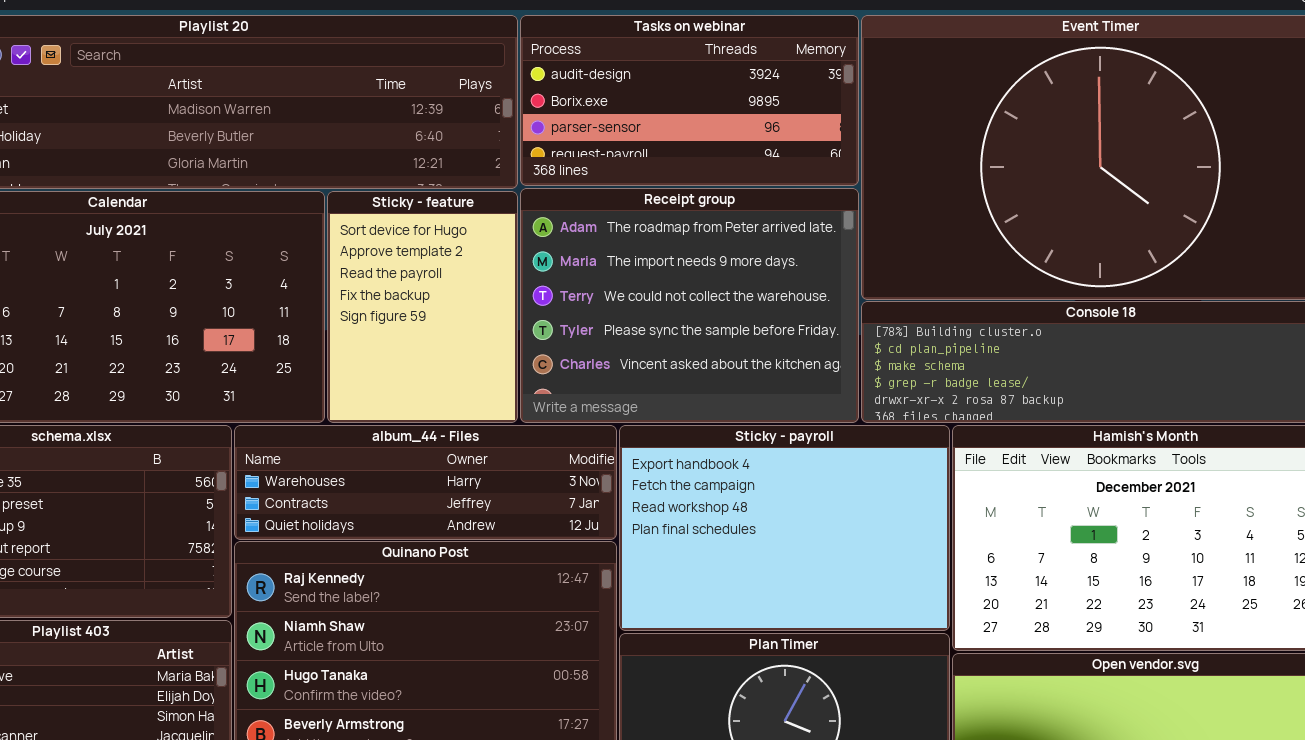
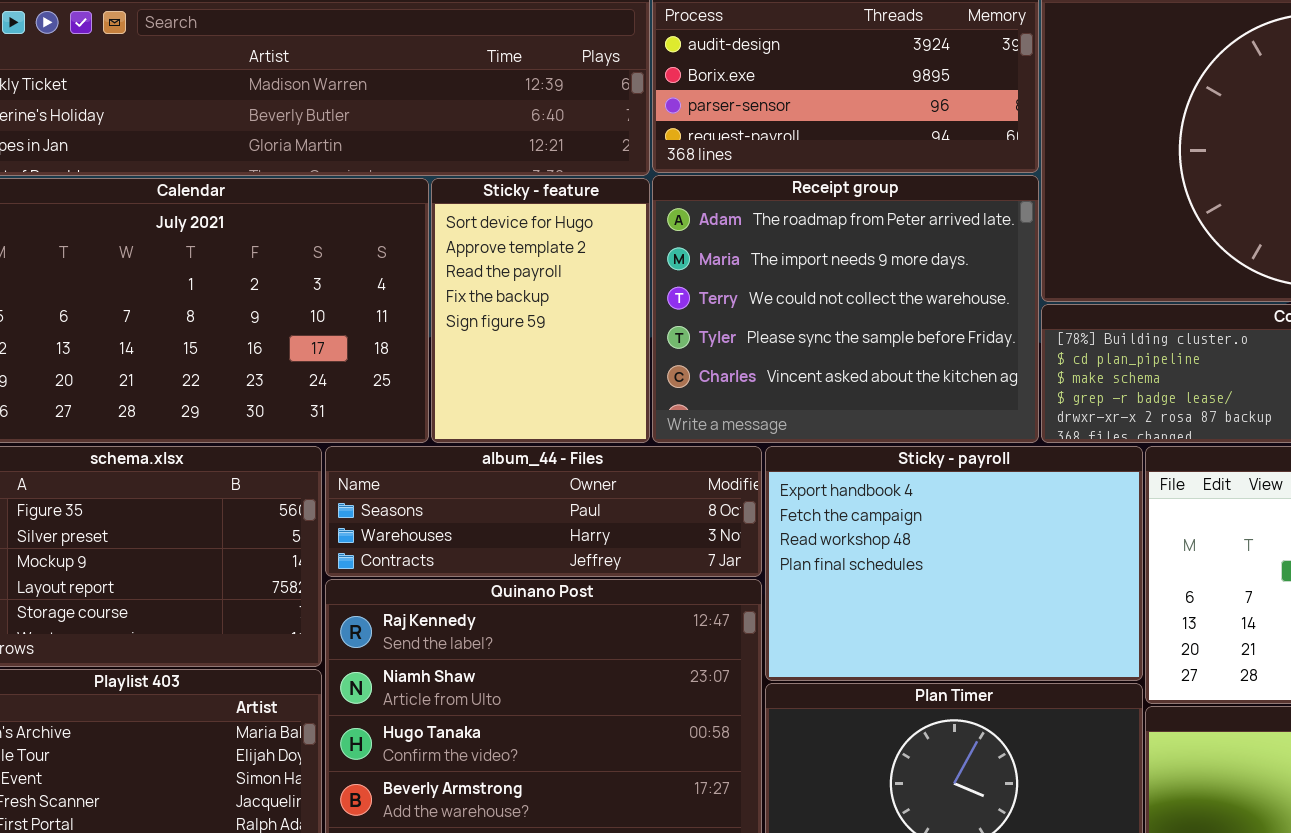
album_44 - Files: [234,425,617,540] -> [325,446,762,577], scrolled up 1 row

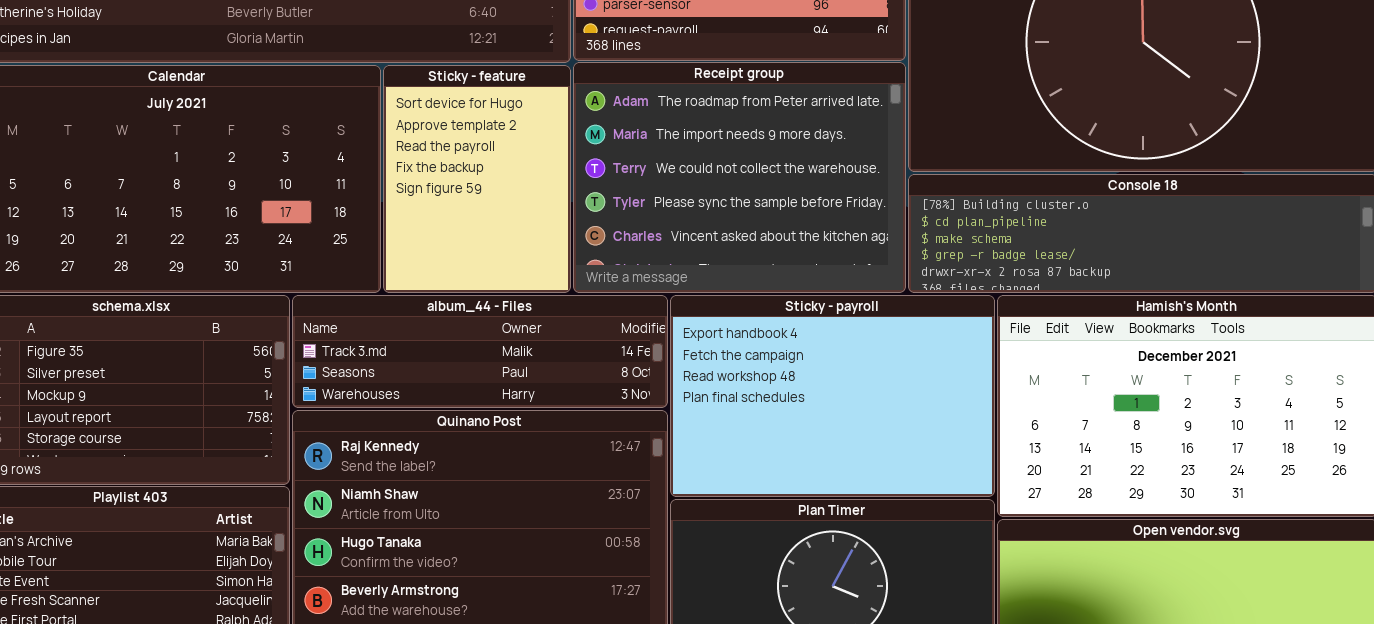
album_44 - Files: [325,446,762,577] -> [292,295,668,408], scrolled up 1 row

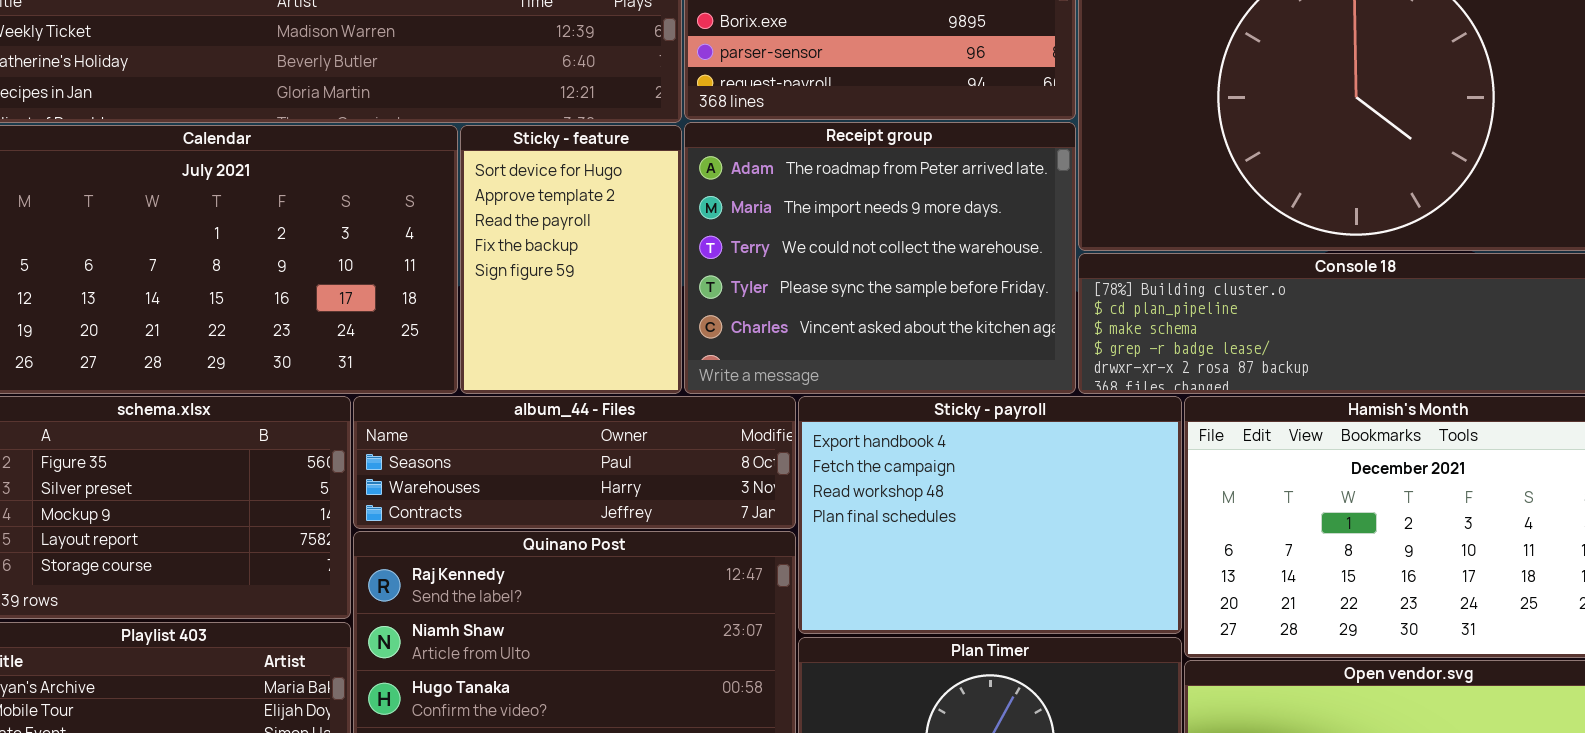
album_44 - Files: [292,295,668,408] -> [353,396,796,529], scrolled down 1 row

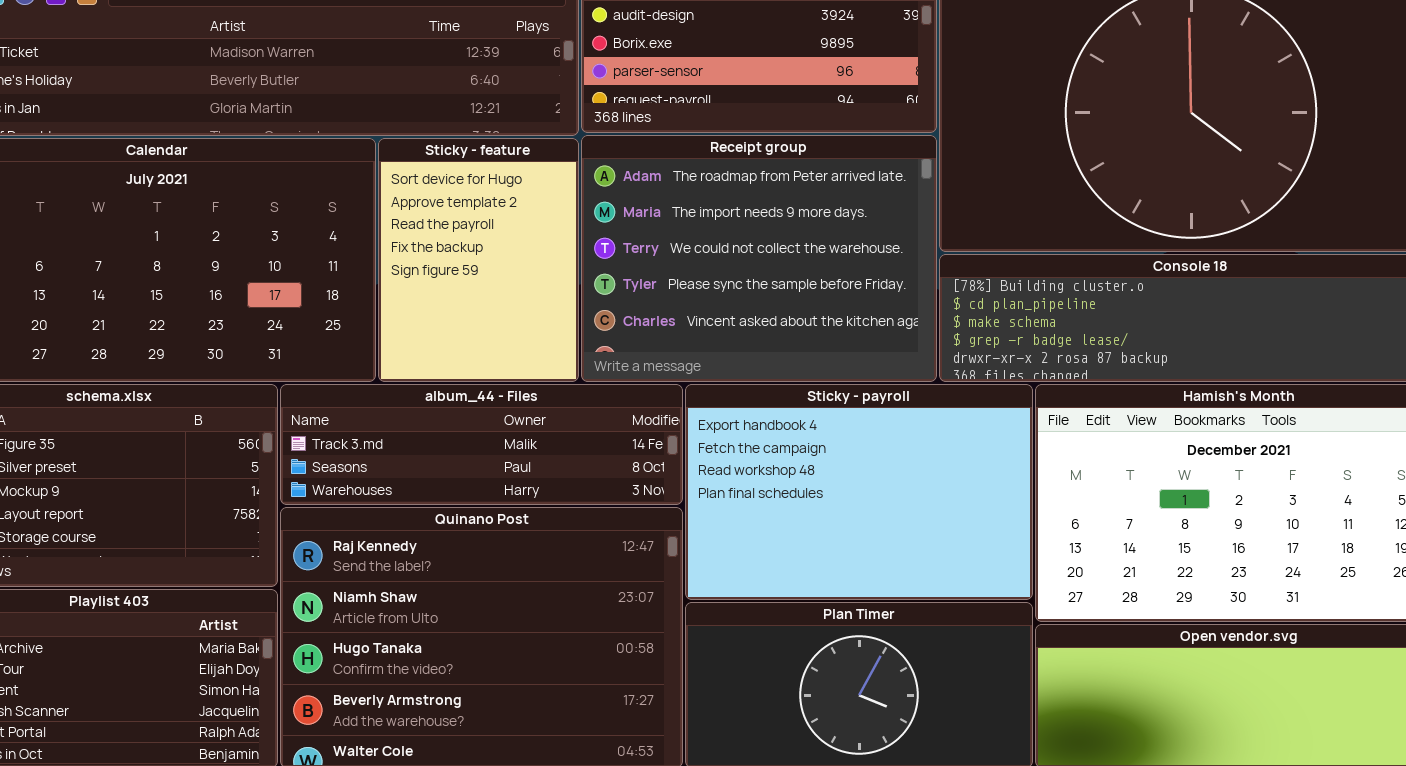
album_44 - Files: [353,396,796,529] -> [280,384,683,505], scrolled up 1 row

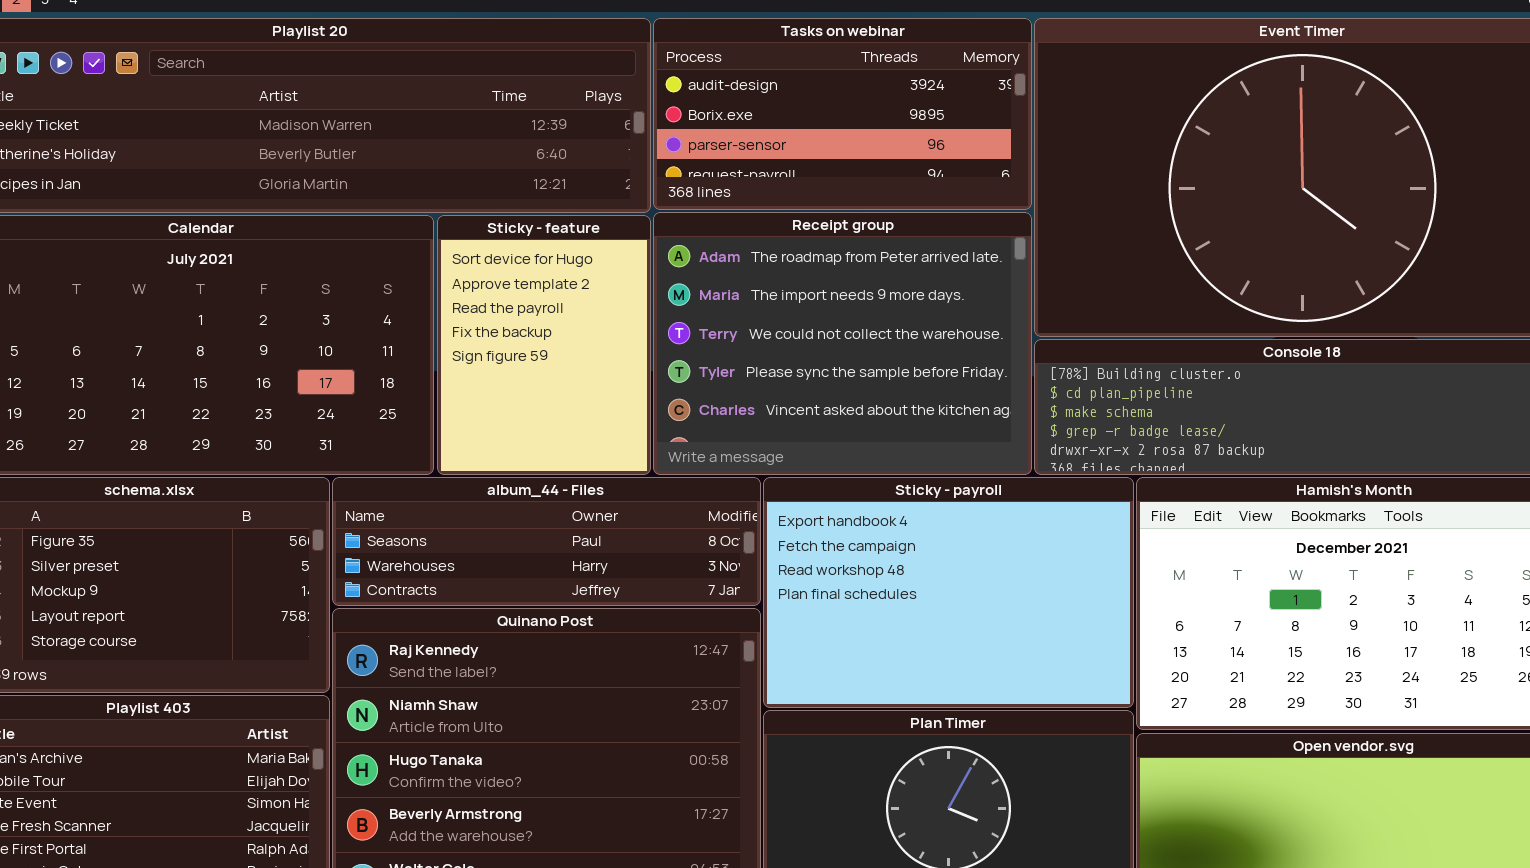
album_44 - Files: [280,384,683,505] -> [332,477,761,606], scrolled down 1 row

